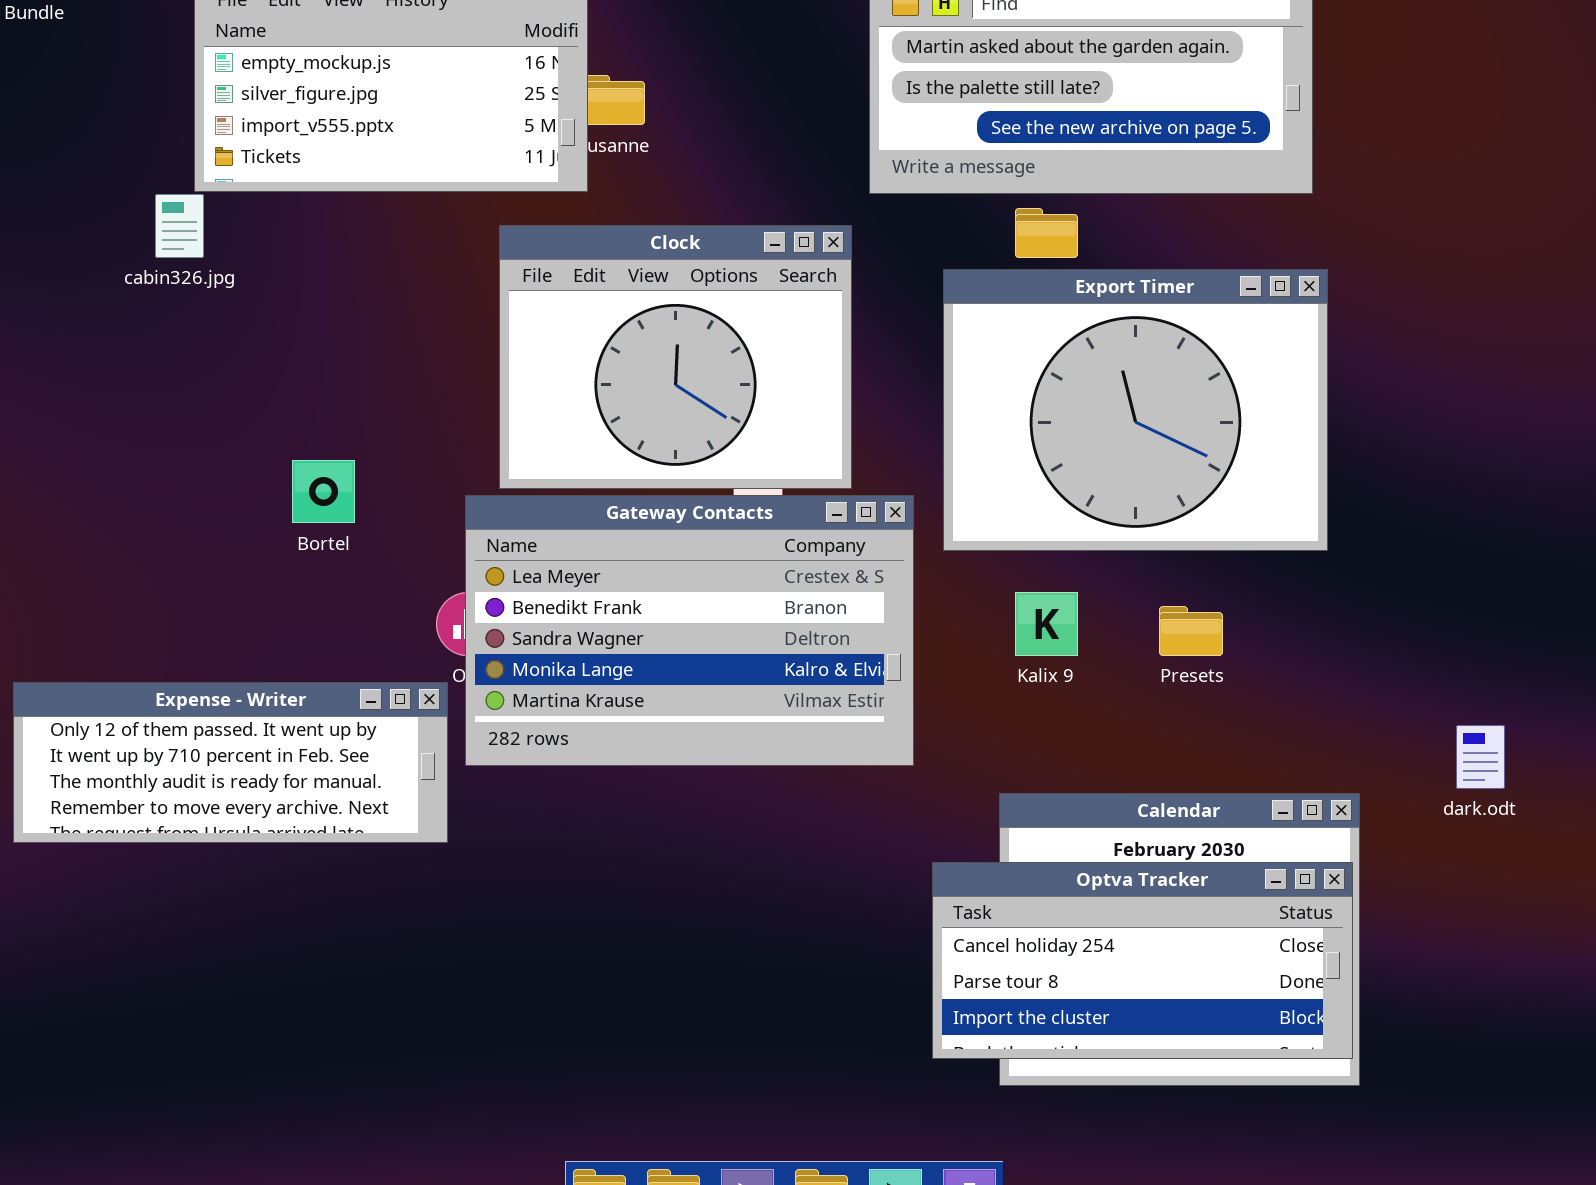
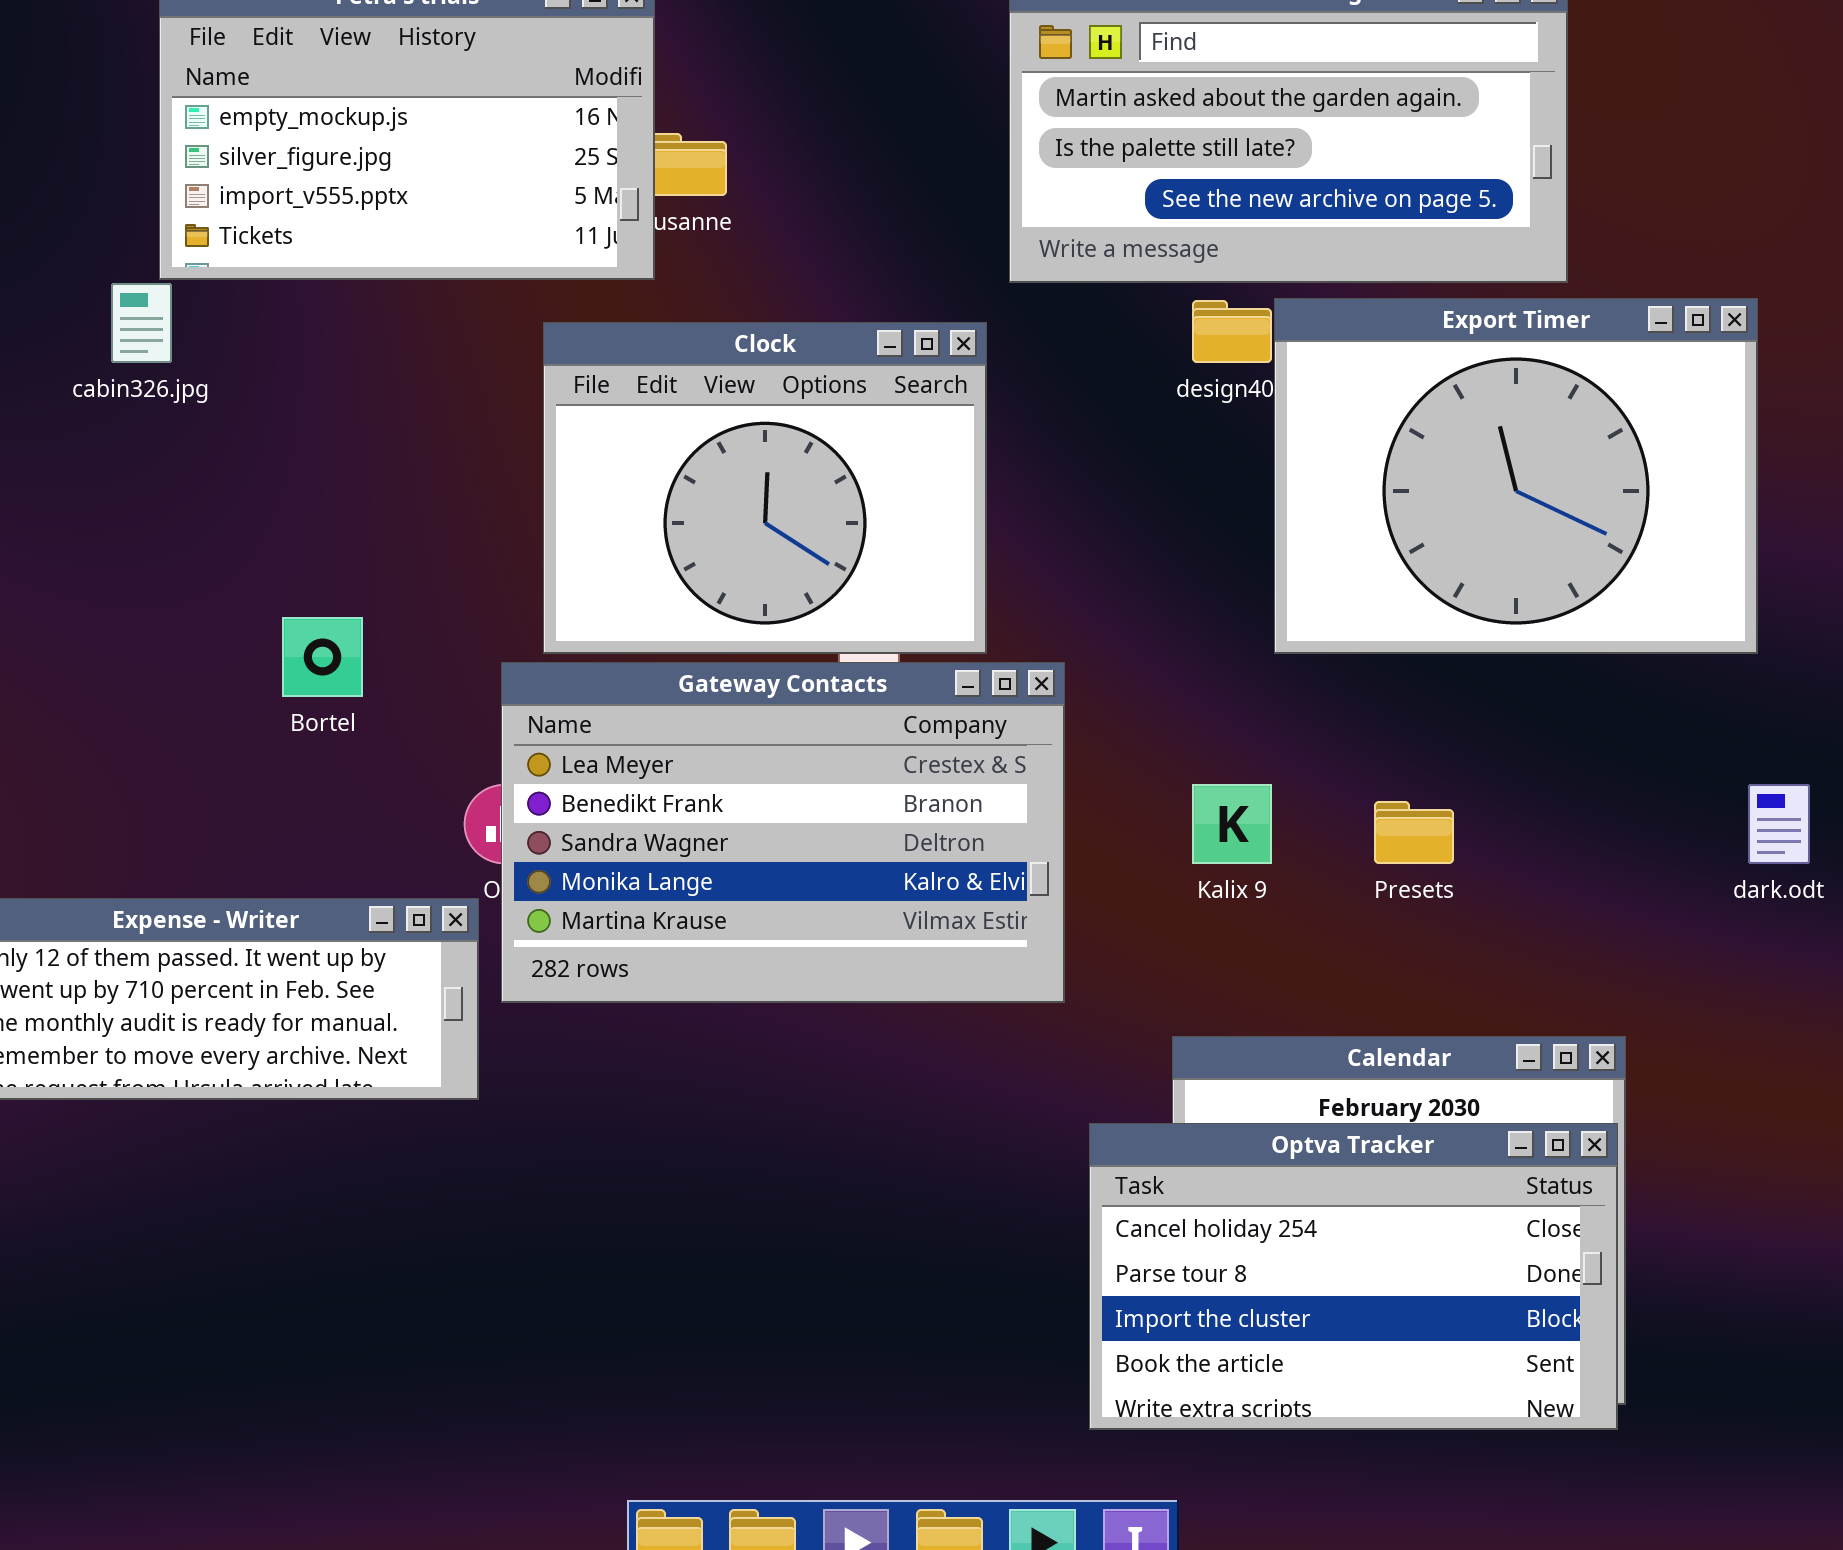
Export Timer: [943,269,1328,551] -> [1274,298,1758,654], moved
dark.odt: [1456,725,1505,789] -> [1748,784,1810,864], moved
Optva Tracker: [932,862,1353,1059] -> [1089,1123,1618,1430], resized

